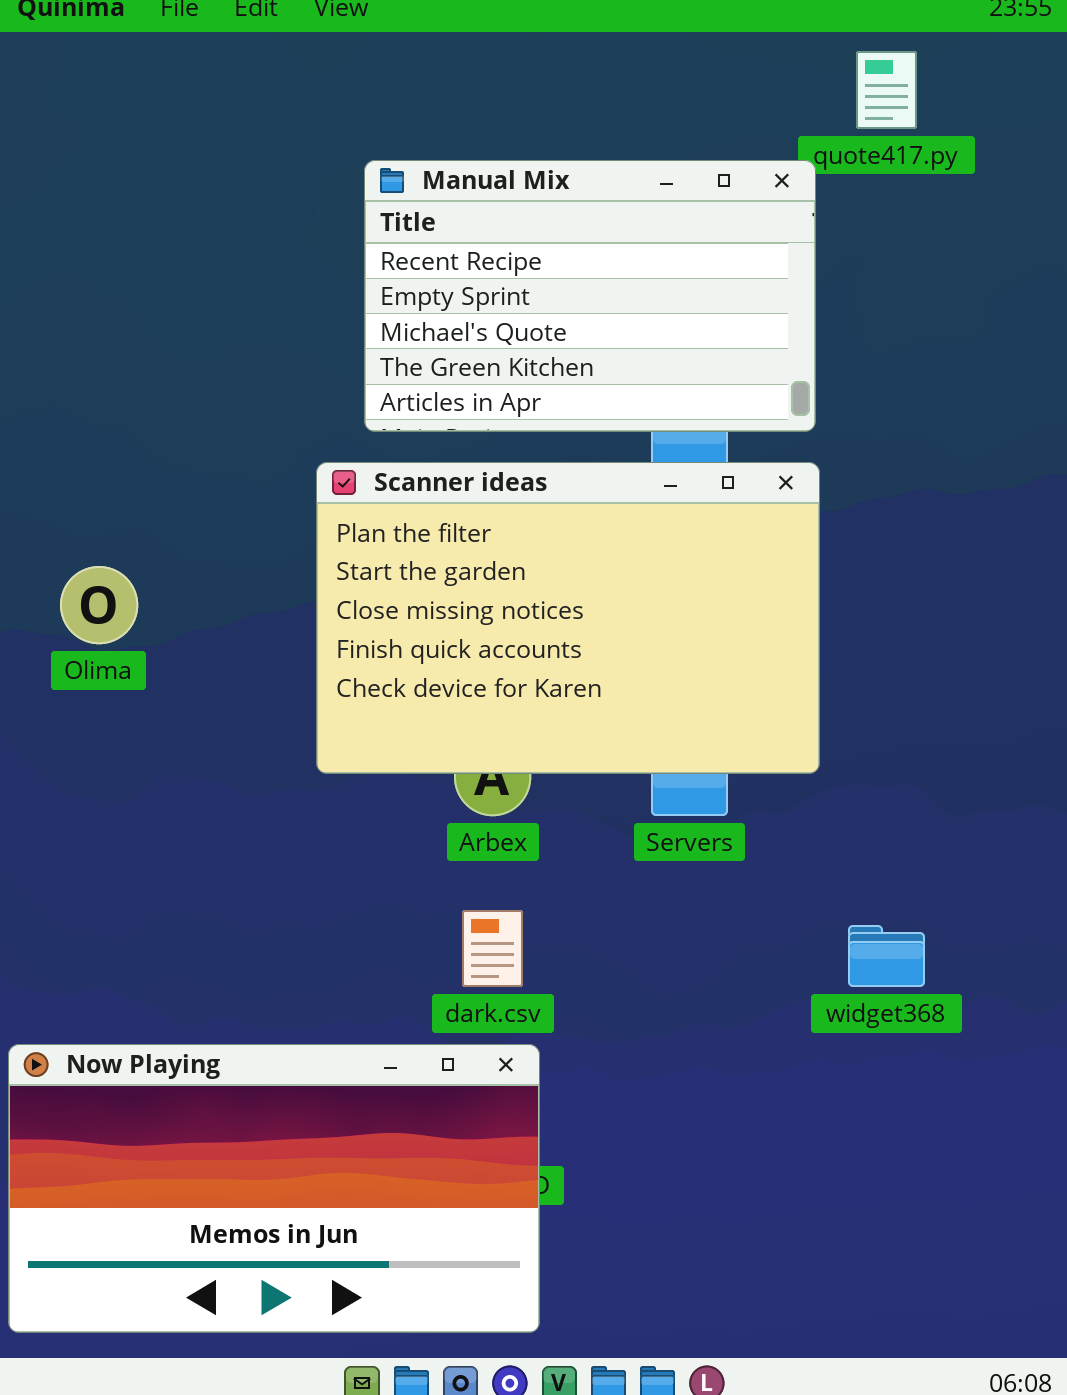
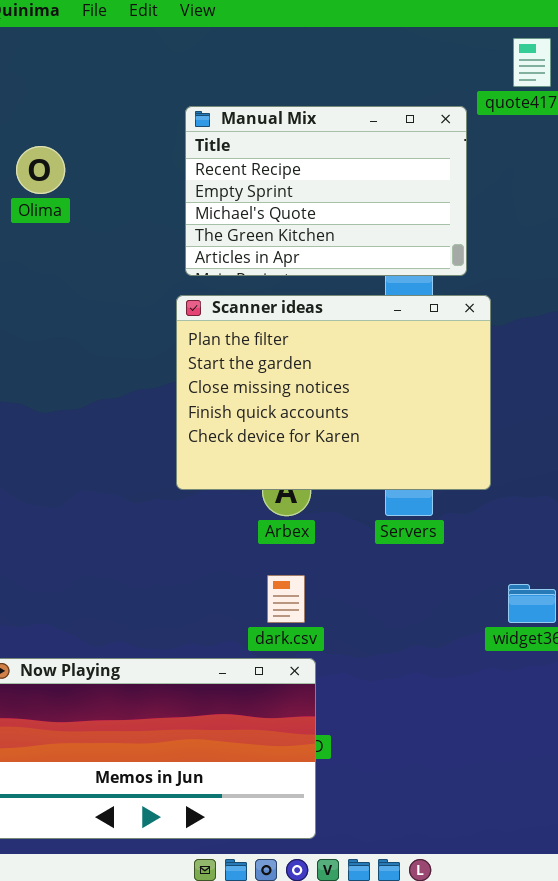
Manual Mix: [364,160,816,432] -> [185,106,467,276], moved
Olima: [60,566,138,644] -> [16,146,65,194], moved

